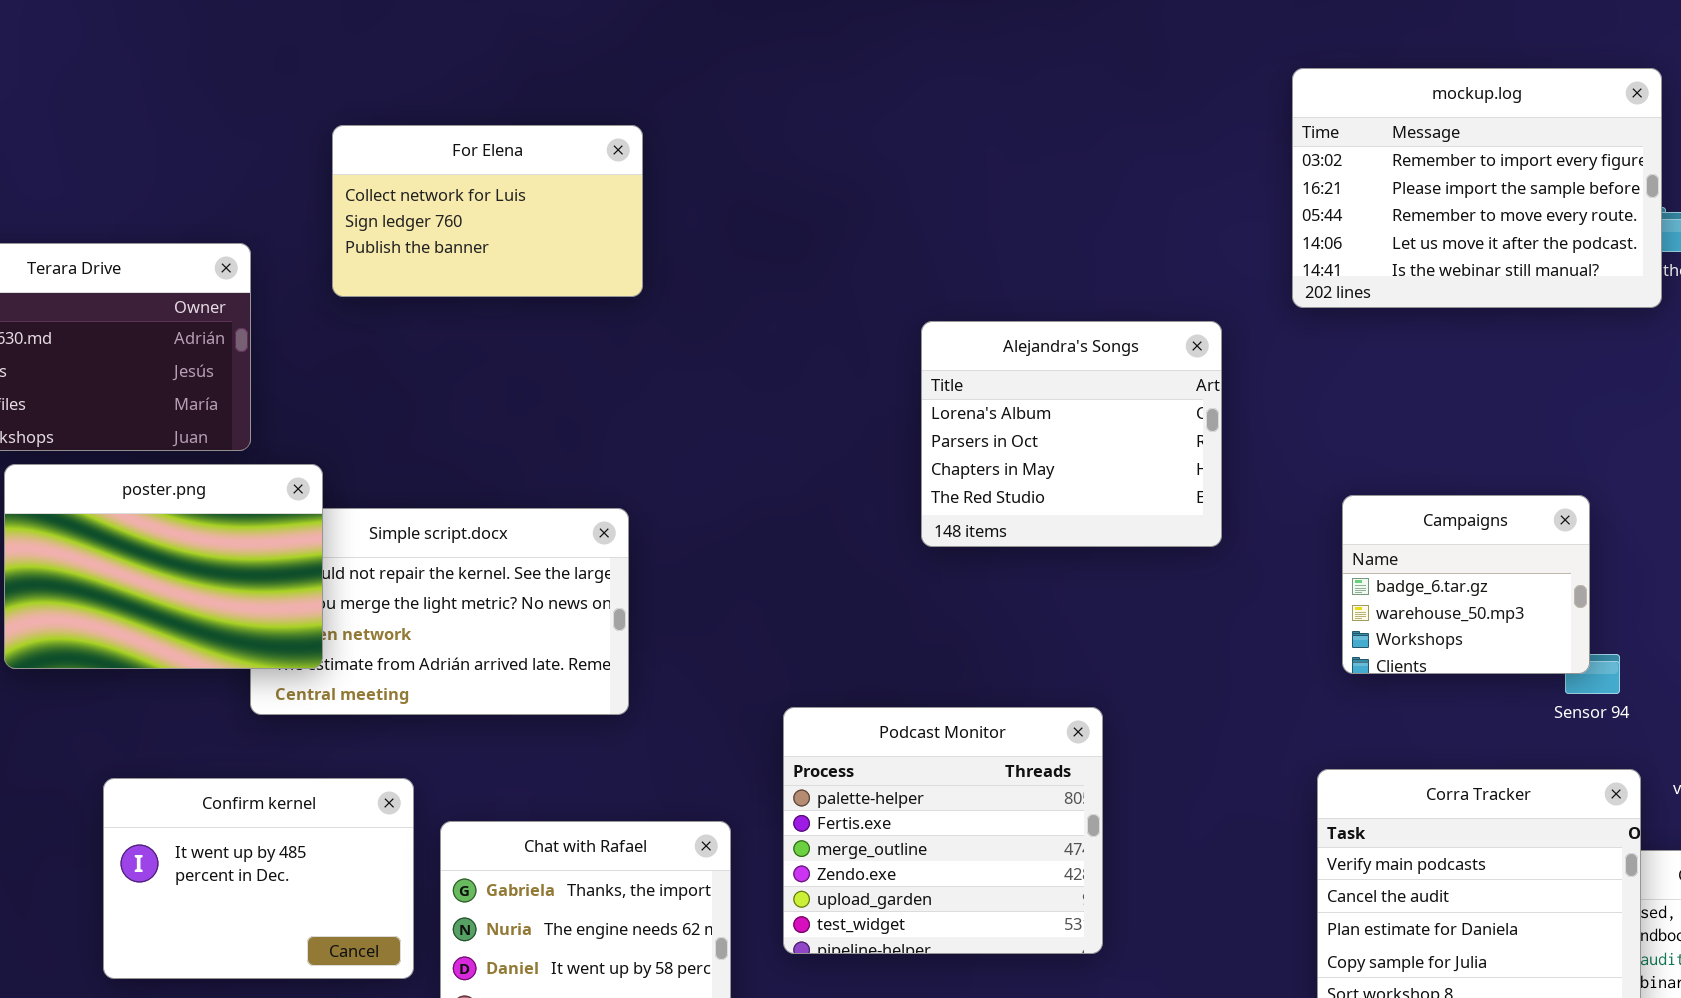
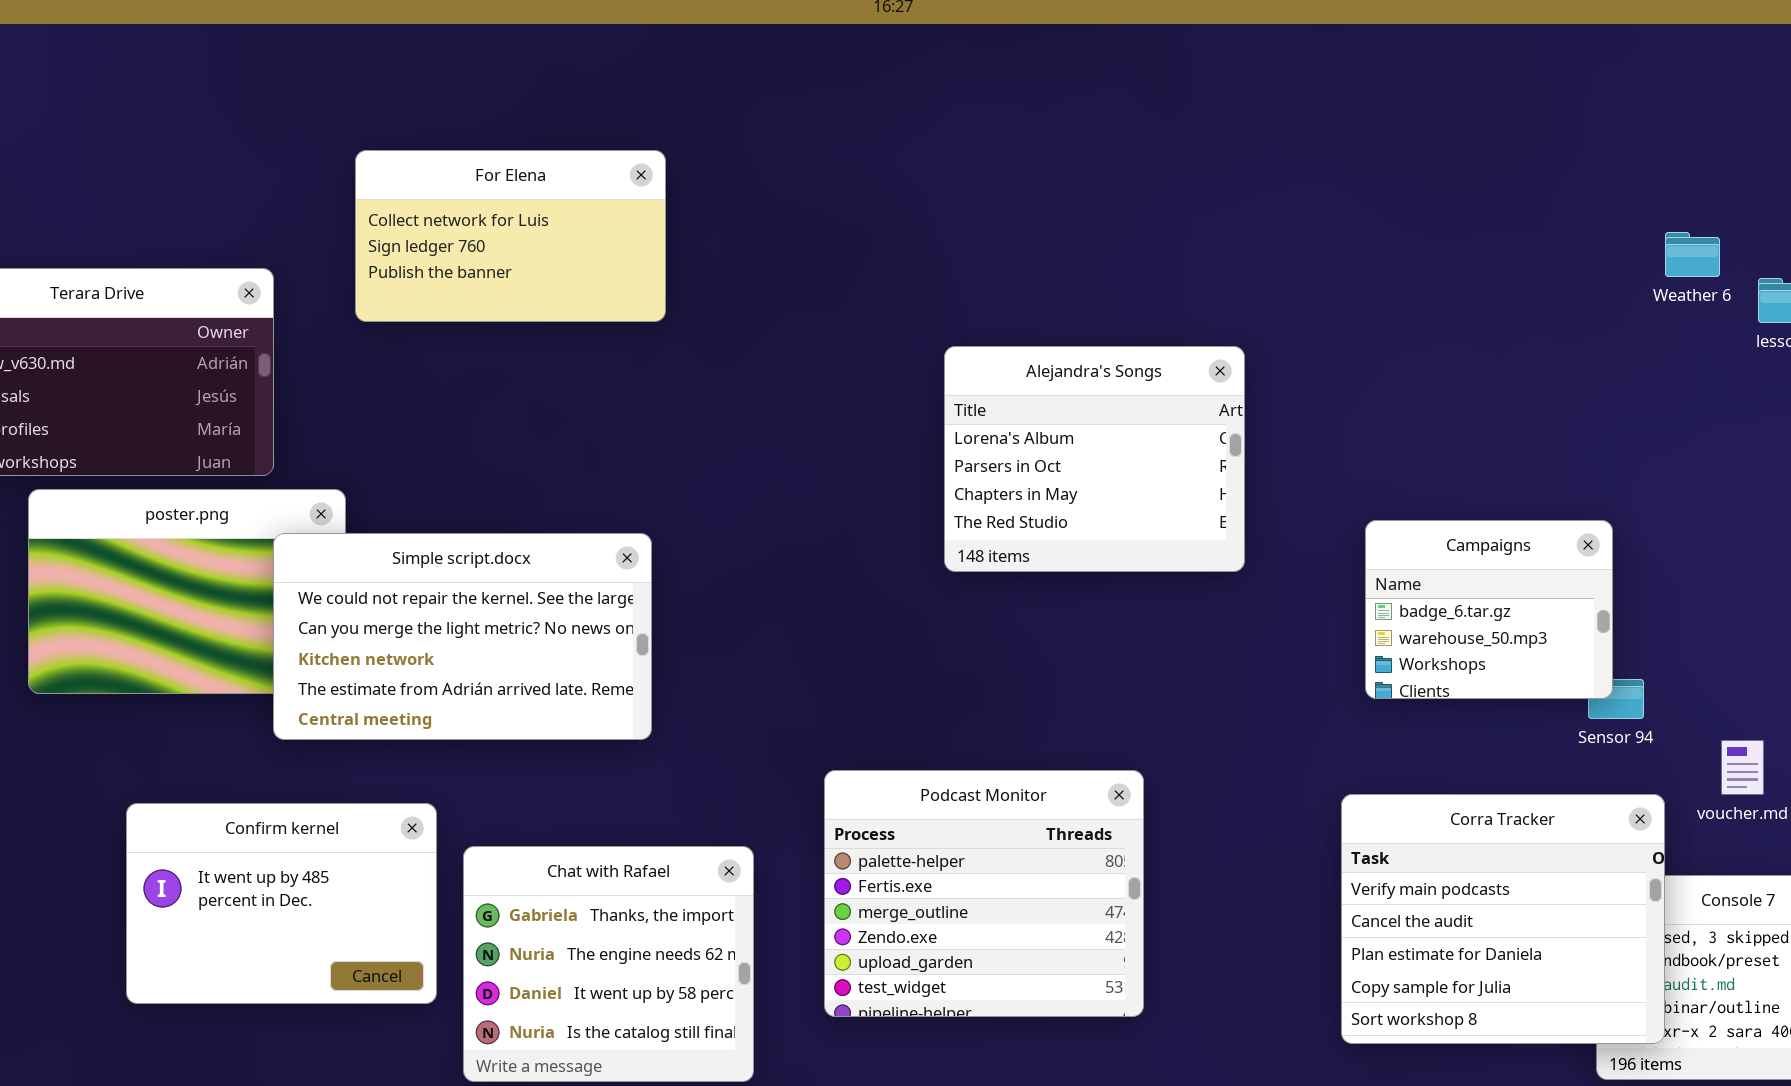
mockup.log: [1292,68,1662,308] -> none, closed
Simple script.docx: [250,508,629,715] -> [273,533,652,740], raised
Podcast Monitor: [783,707,1103,954] -> [824,770,1144,1017], moved

